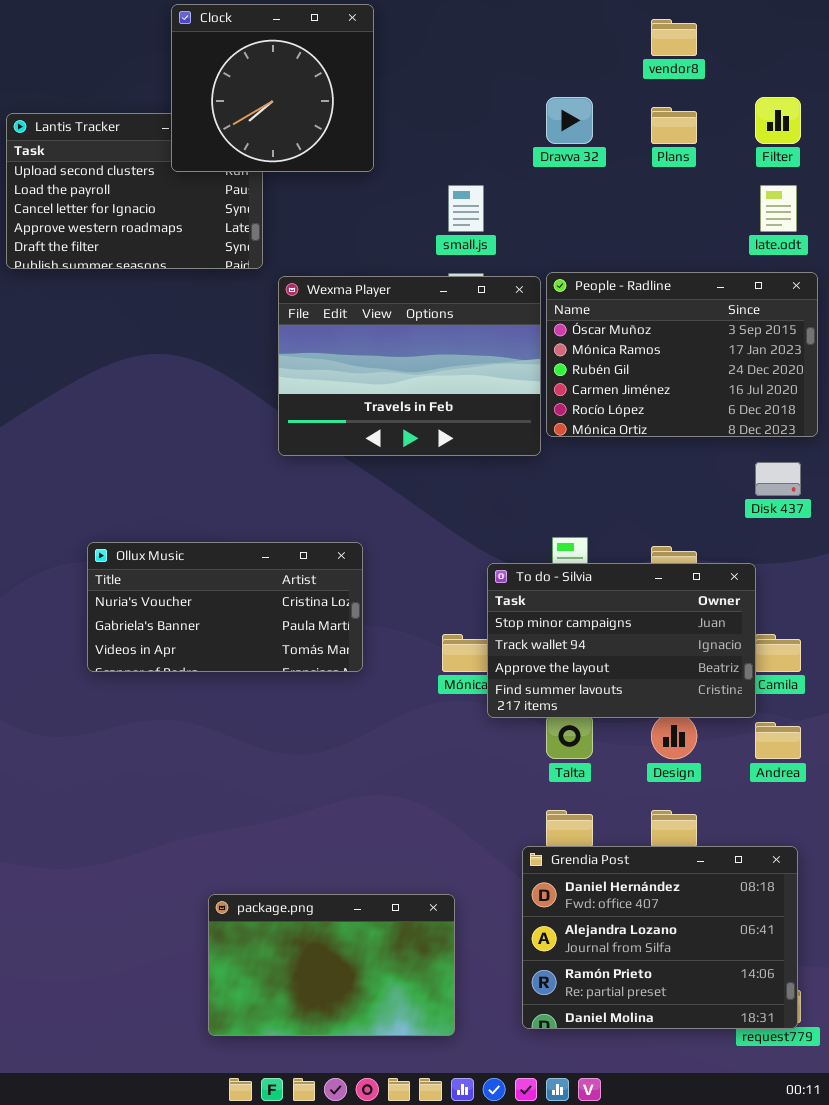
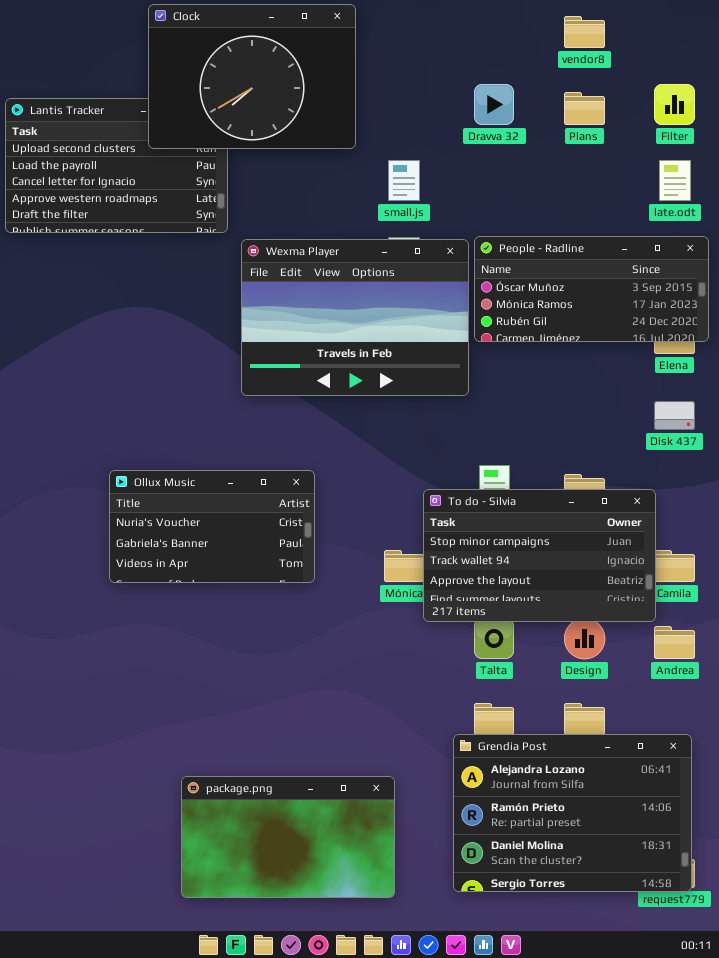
Clock: [171,4,374,172] -> [148,4,356,149], resized
People - Radline: [546,272,818,437] -> [474,236,709,342], resized
Ollux Music: [87,542,363,672] -> [109,470,315,583], resized
Grendia Post: [522,846,798,1029] -> [453,734,692,892], scrolled down 1 row

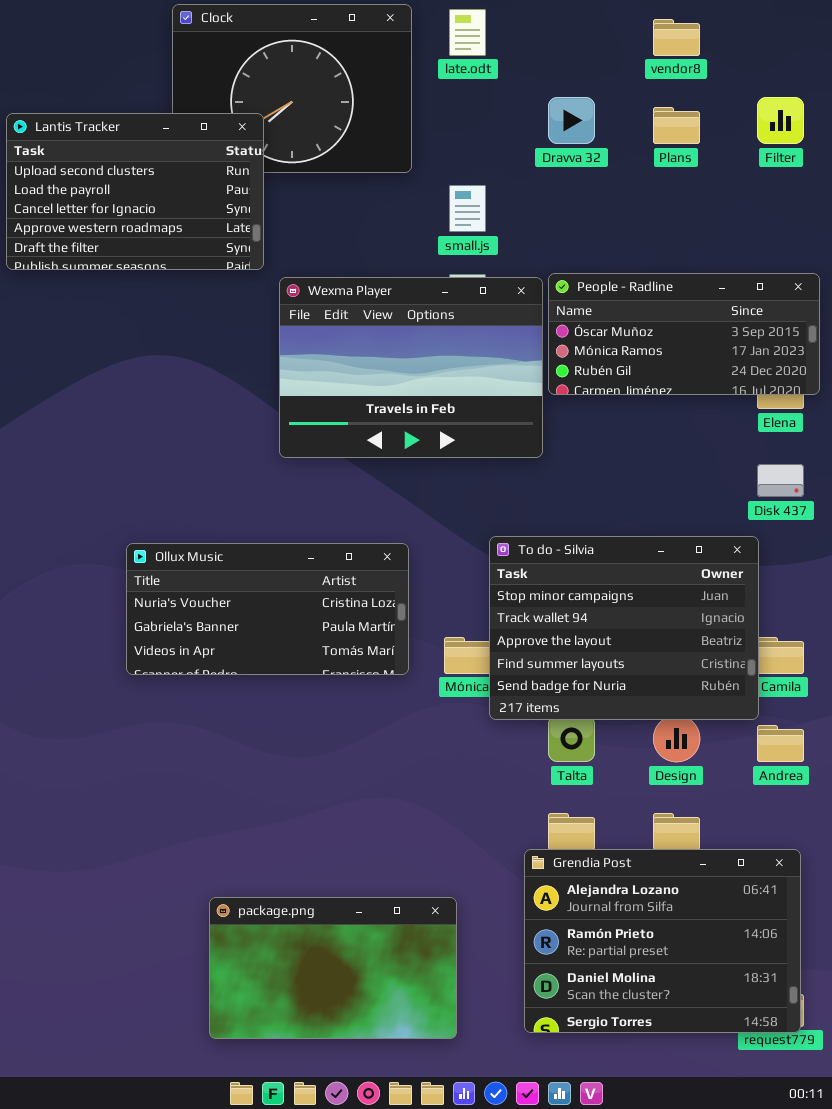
Lantis Tracker: [5,98,228,233] -> [6,113,264,270], raised
late.odt: [659,160,691,201] -> [449,9,486,56], moved
Ollux Music: [109,470,315,583] -> [126,543,409,675], resized
To do - Silvia: [423,489,656,622] -> [489,536,759,720], resized

